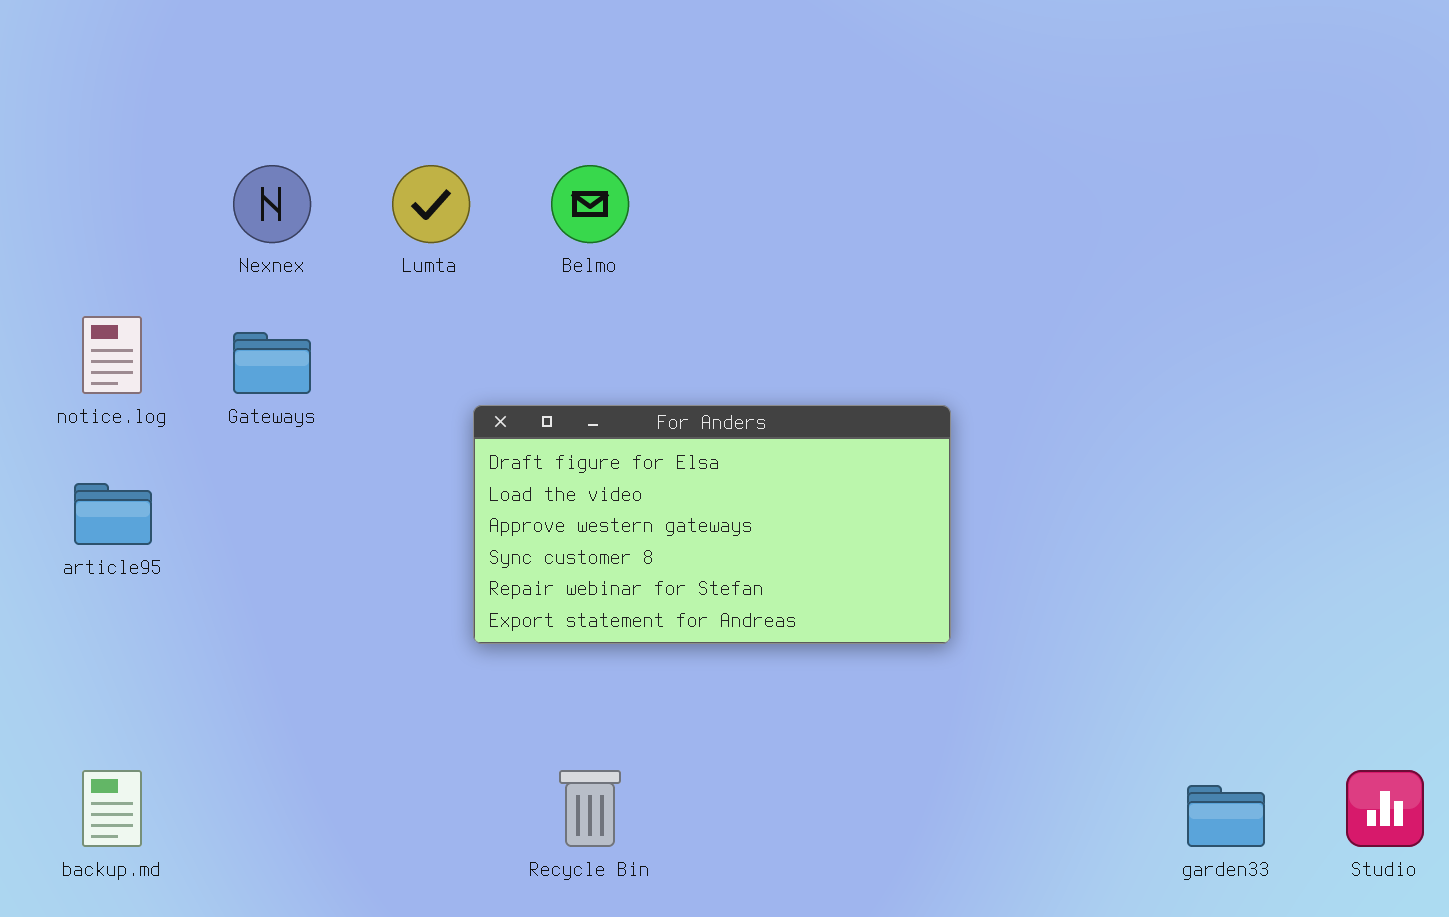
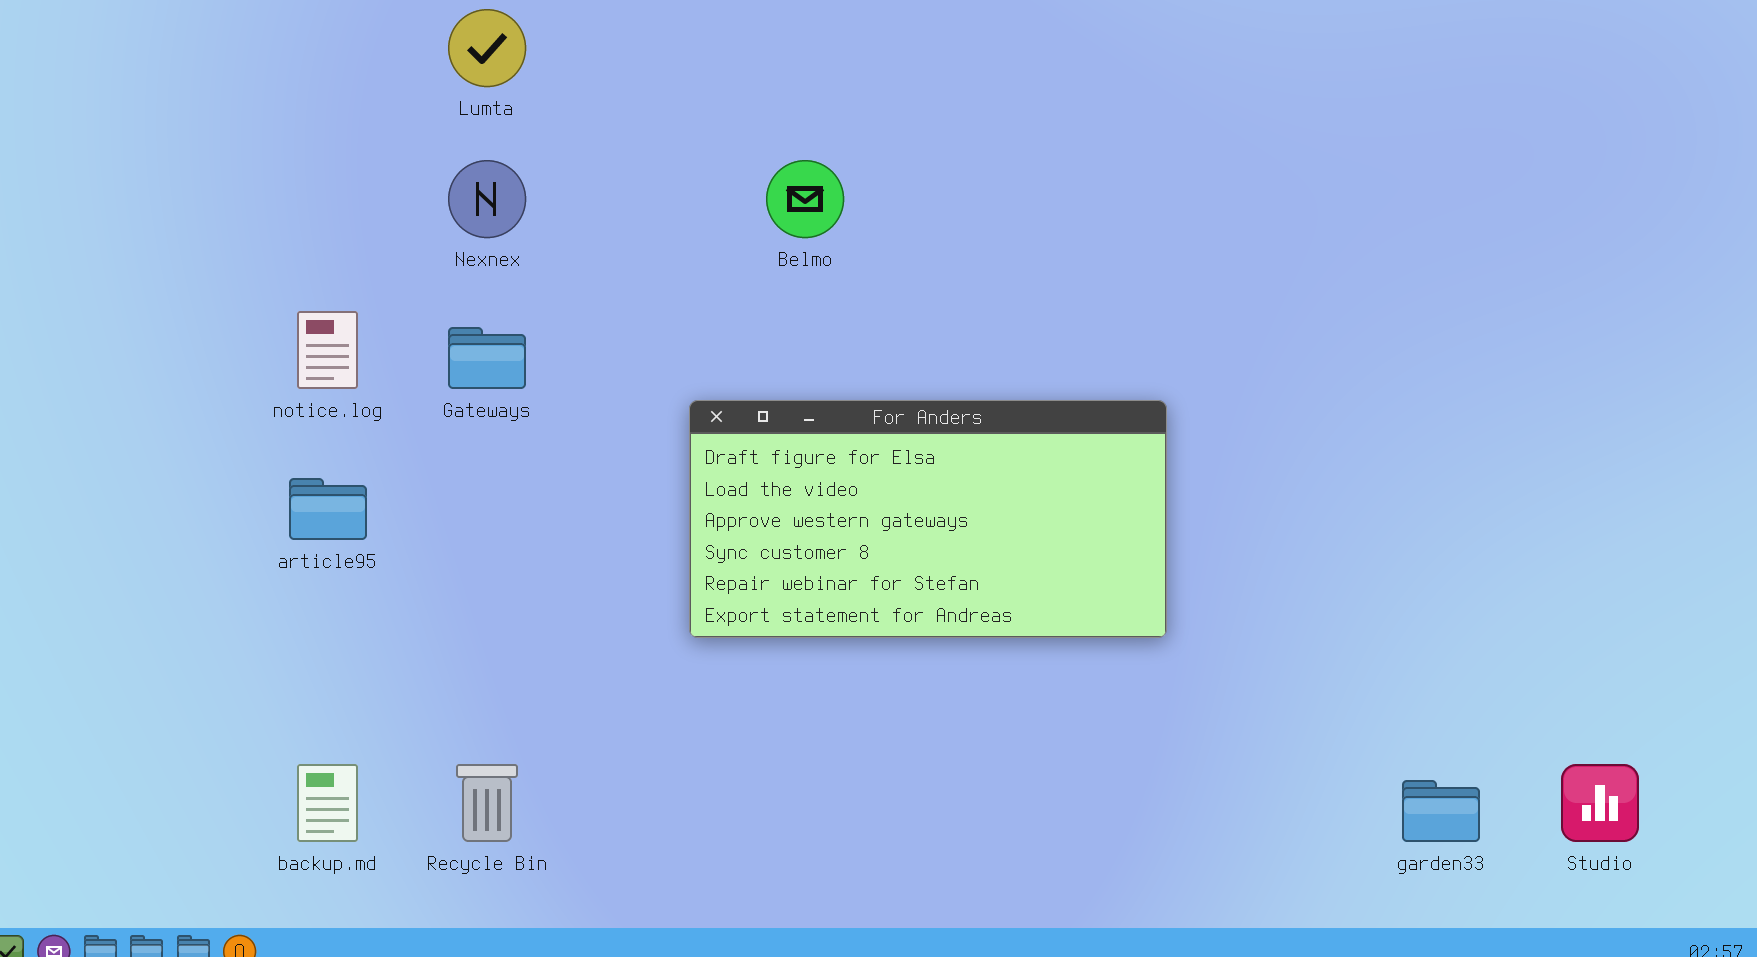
Lumta: [392,165,470,243] -> [448,9,526,87], moved
Recycle Bin: [559,770,621,847] -> [456,764,518,842], moved

